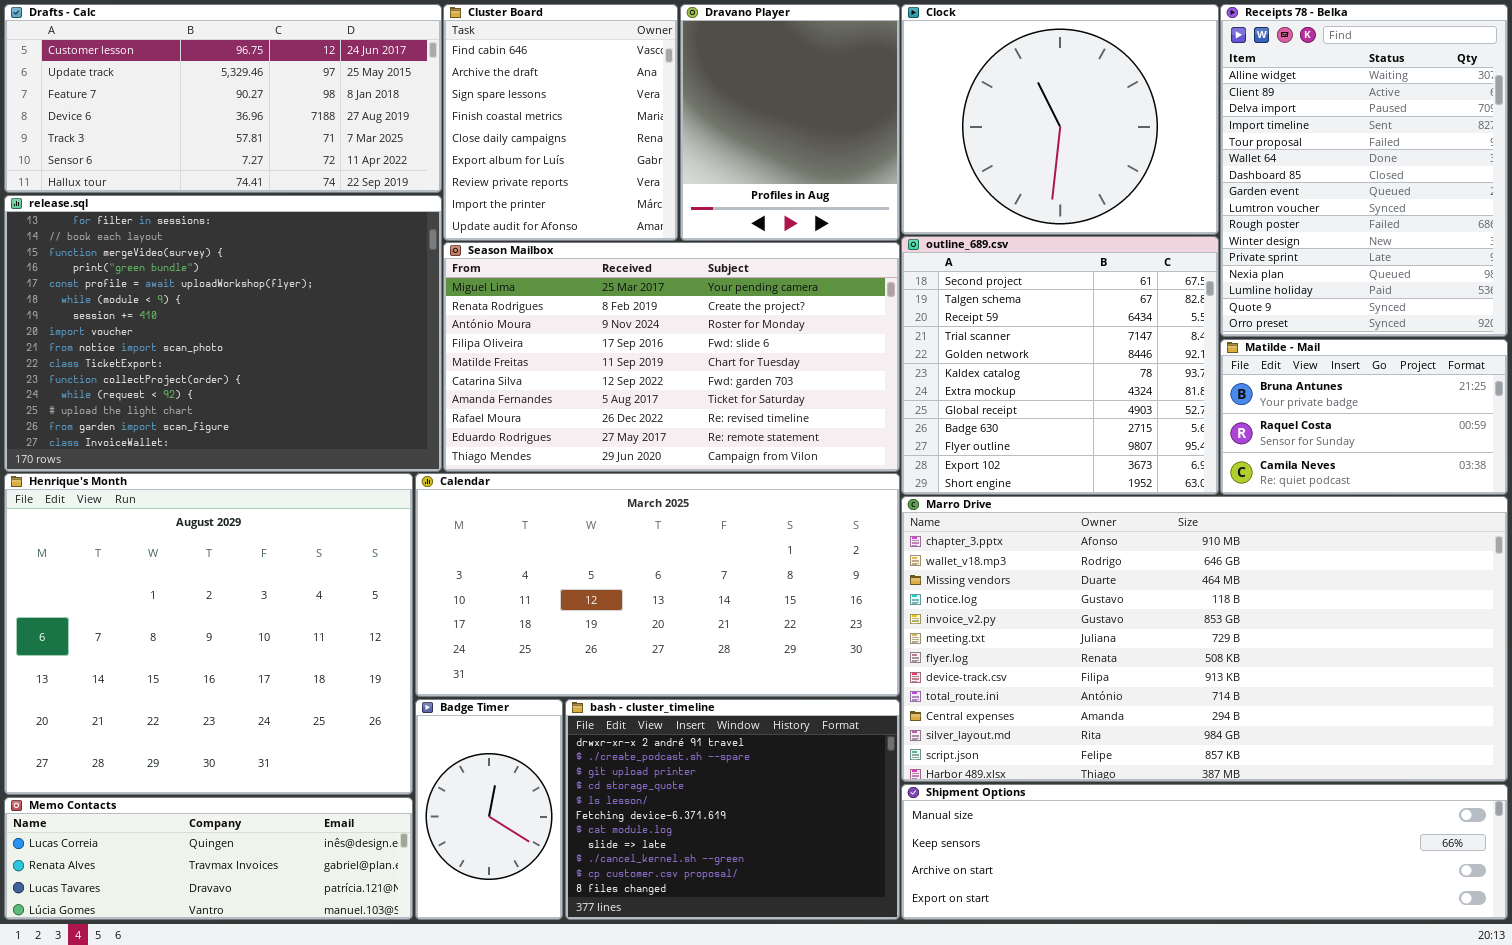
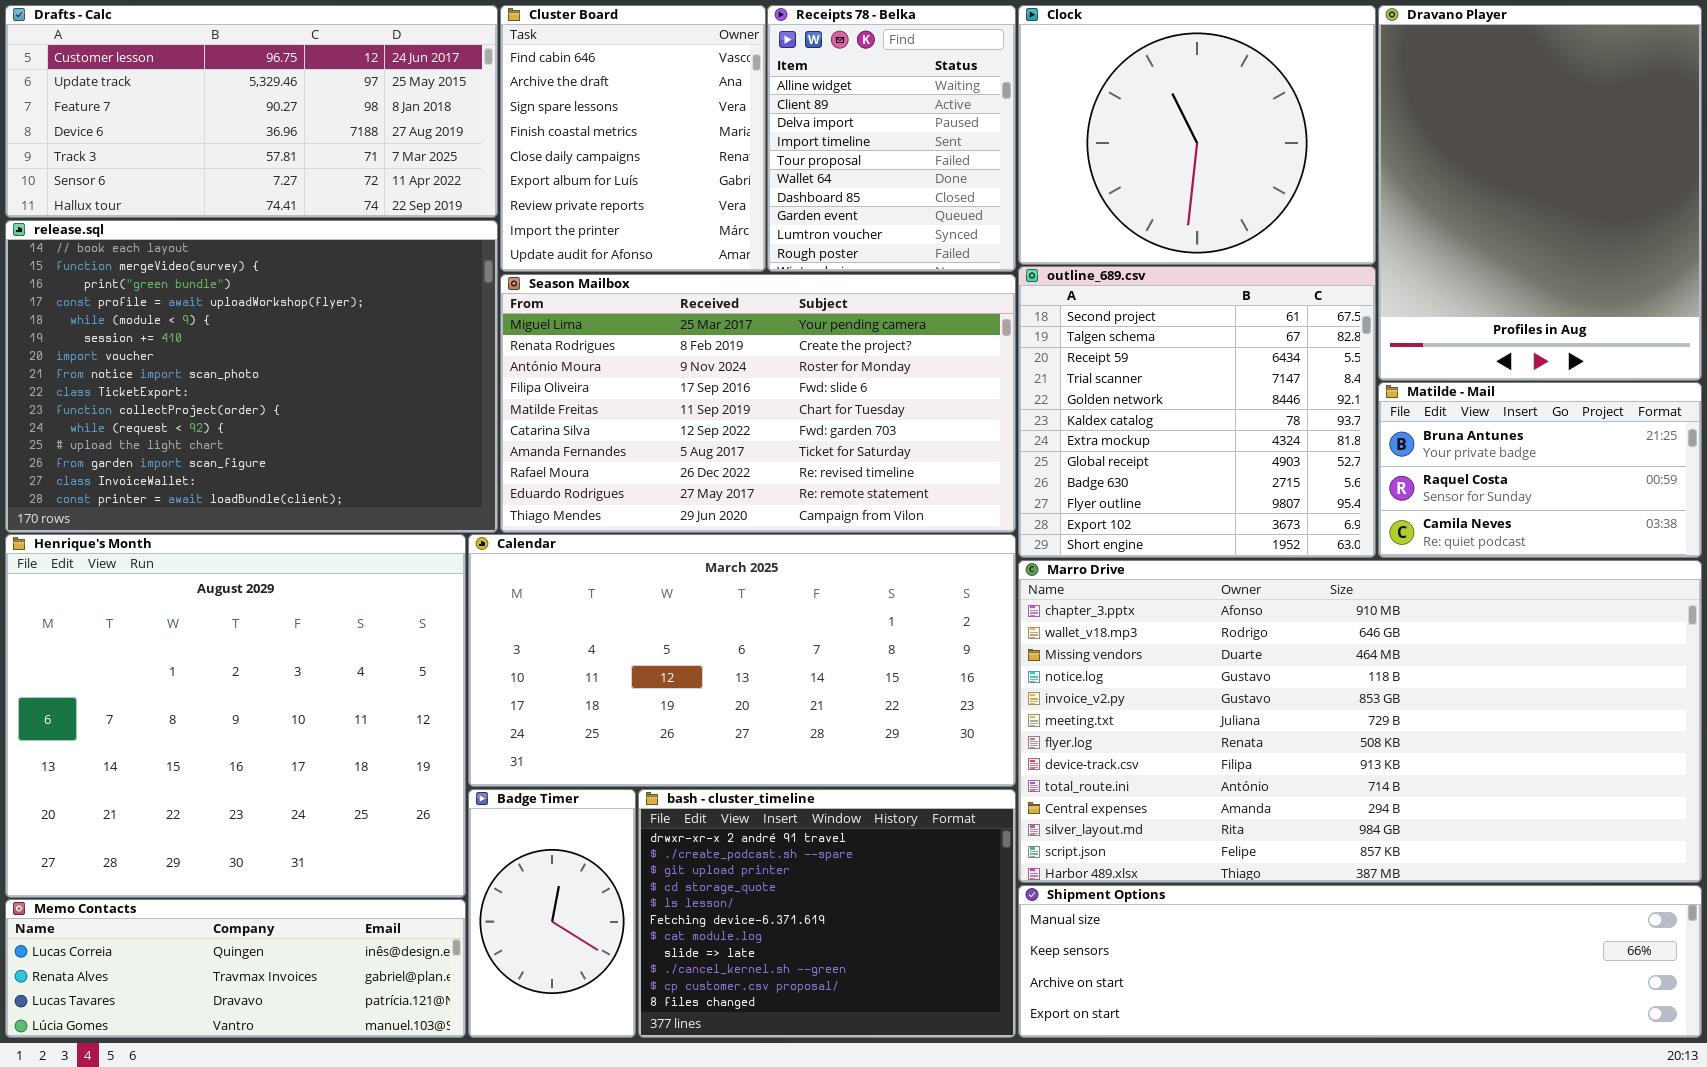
Dravano Player: [680,4,900,241] -> [1378,5,1702,381], moved, resized
Receipts 78 - Belka: [1220,4,1508,337] -> [767,5,1016,272], moved, resized
release.sql: [4,195,442,472] -> [5,220,498,533], scrolled down 1 row

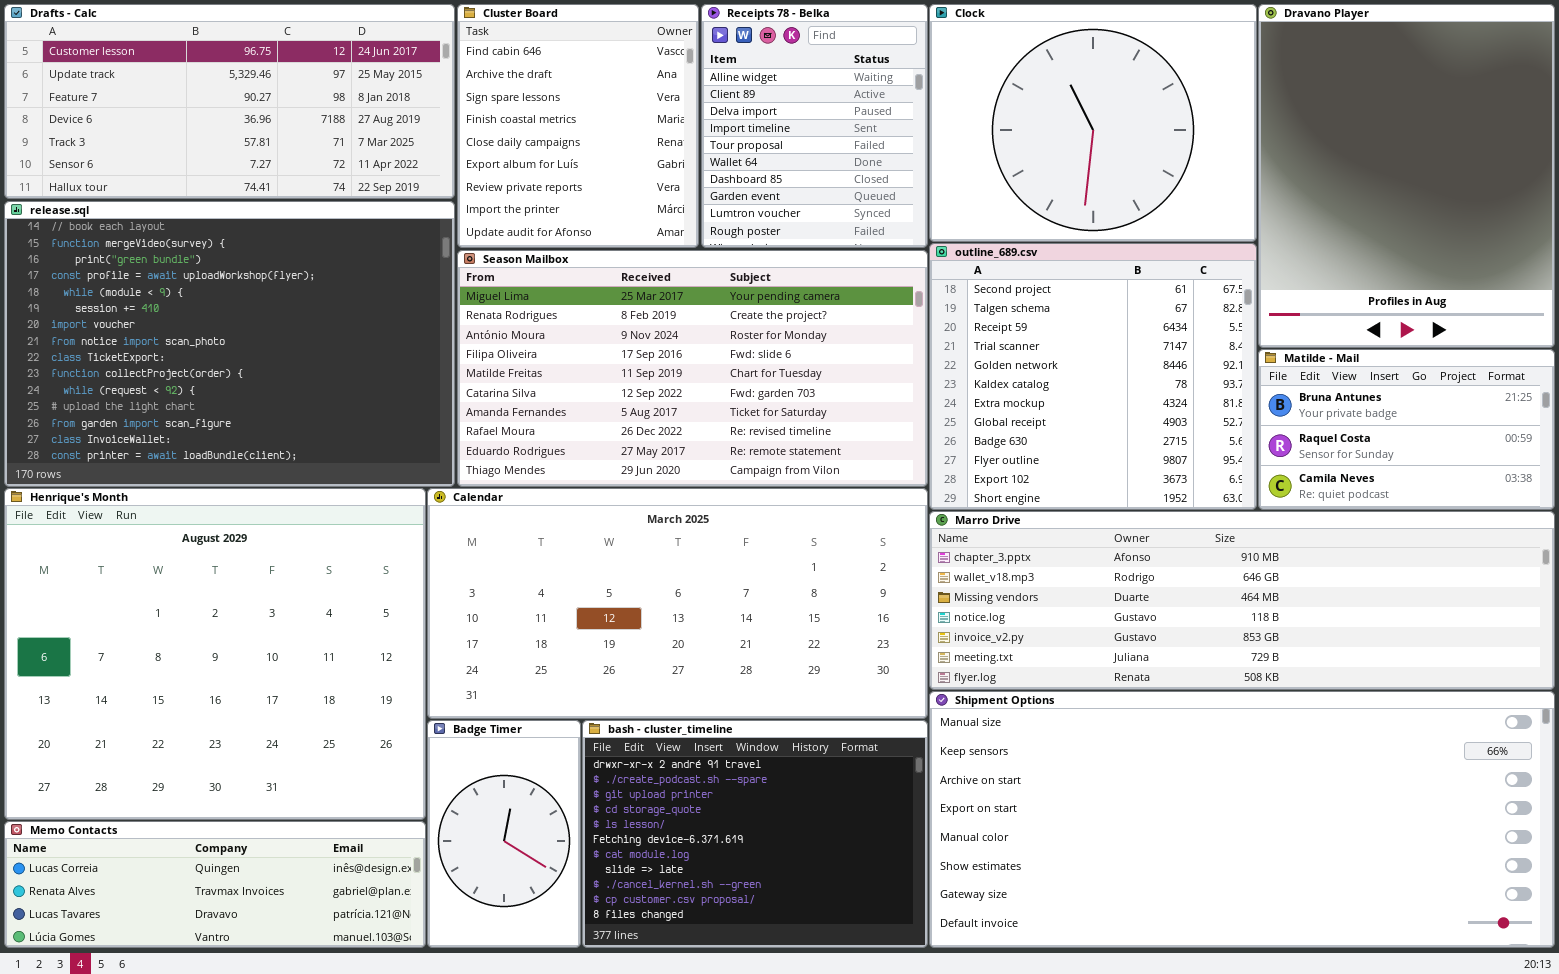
Marro Drive: [1018,560,1702,883] -> [929,511,1555,690], resized
Shipment Options: [1018,885,1702,1038] -> [929,691,1555,948], resized

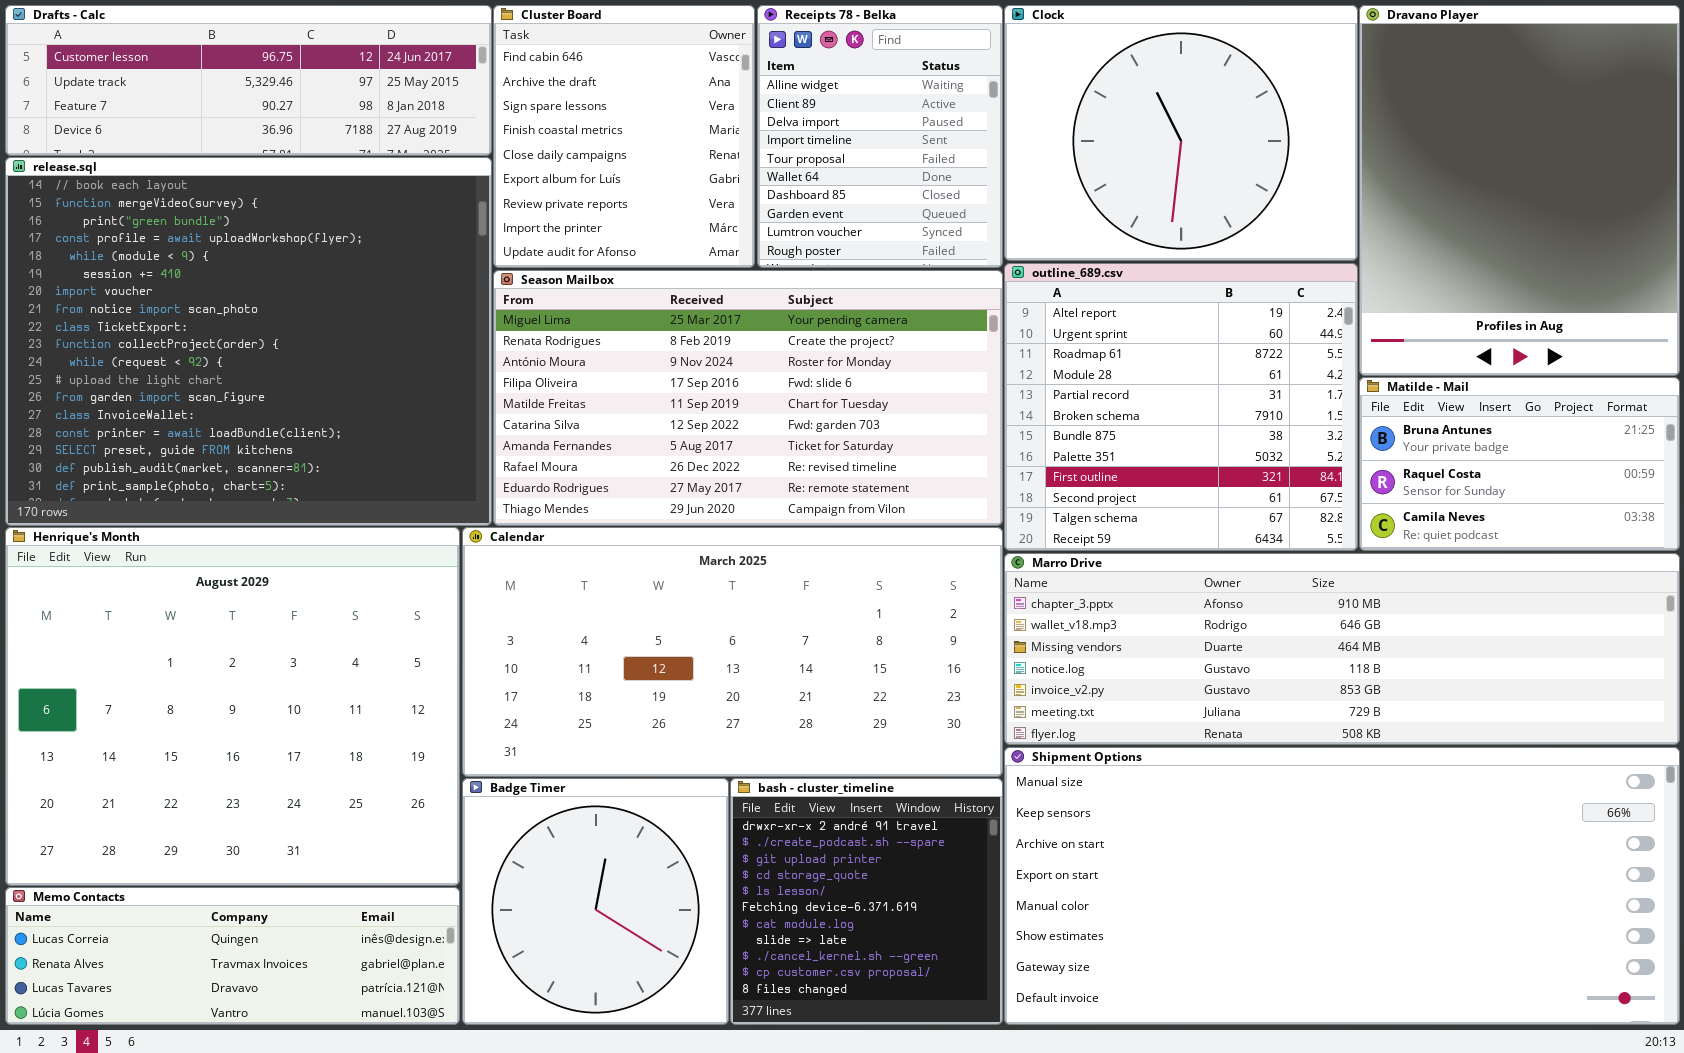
Drafts - Calc: [4,4,455,199] -> [5,5,492,156], resized
release.sql: [4,201,455,487] -> [5,157,492,526], resized
outline_689.csv: [929,243,1257,510] -> [1004,263,1358,551], scrolled up 9 rows
Badge Timer: [427,720,581,948] -> [462,778,729,1025], resized
bash - cluster_timeline: [582,720,928,948] -> [730,778,1003,1025], resized

